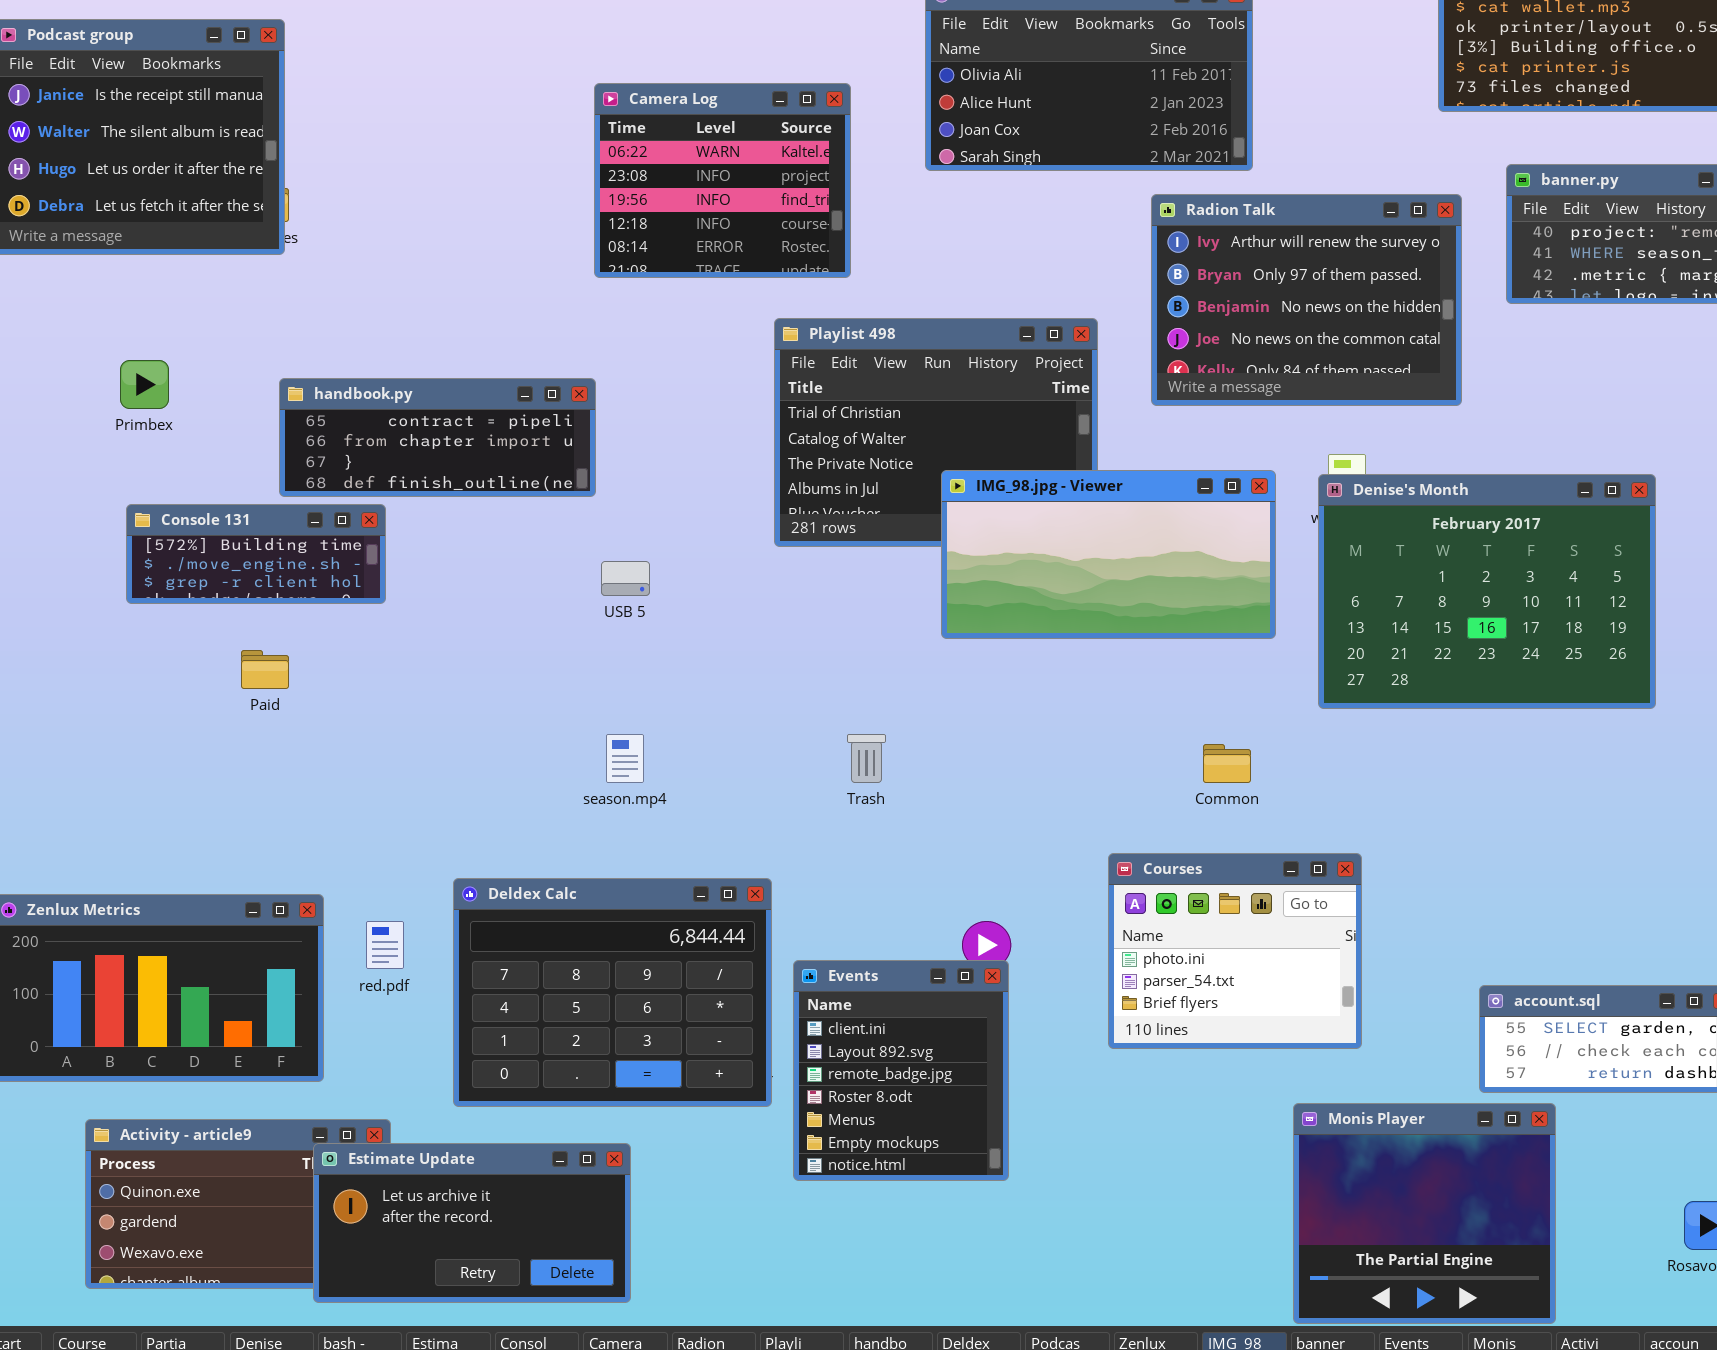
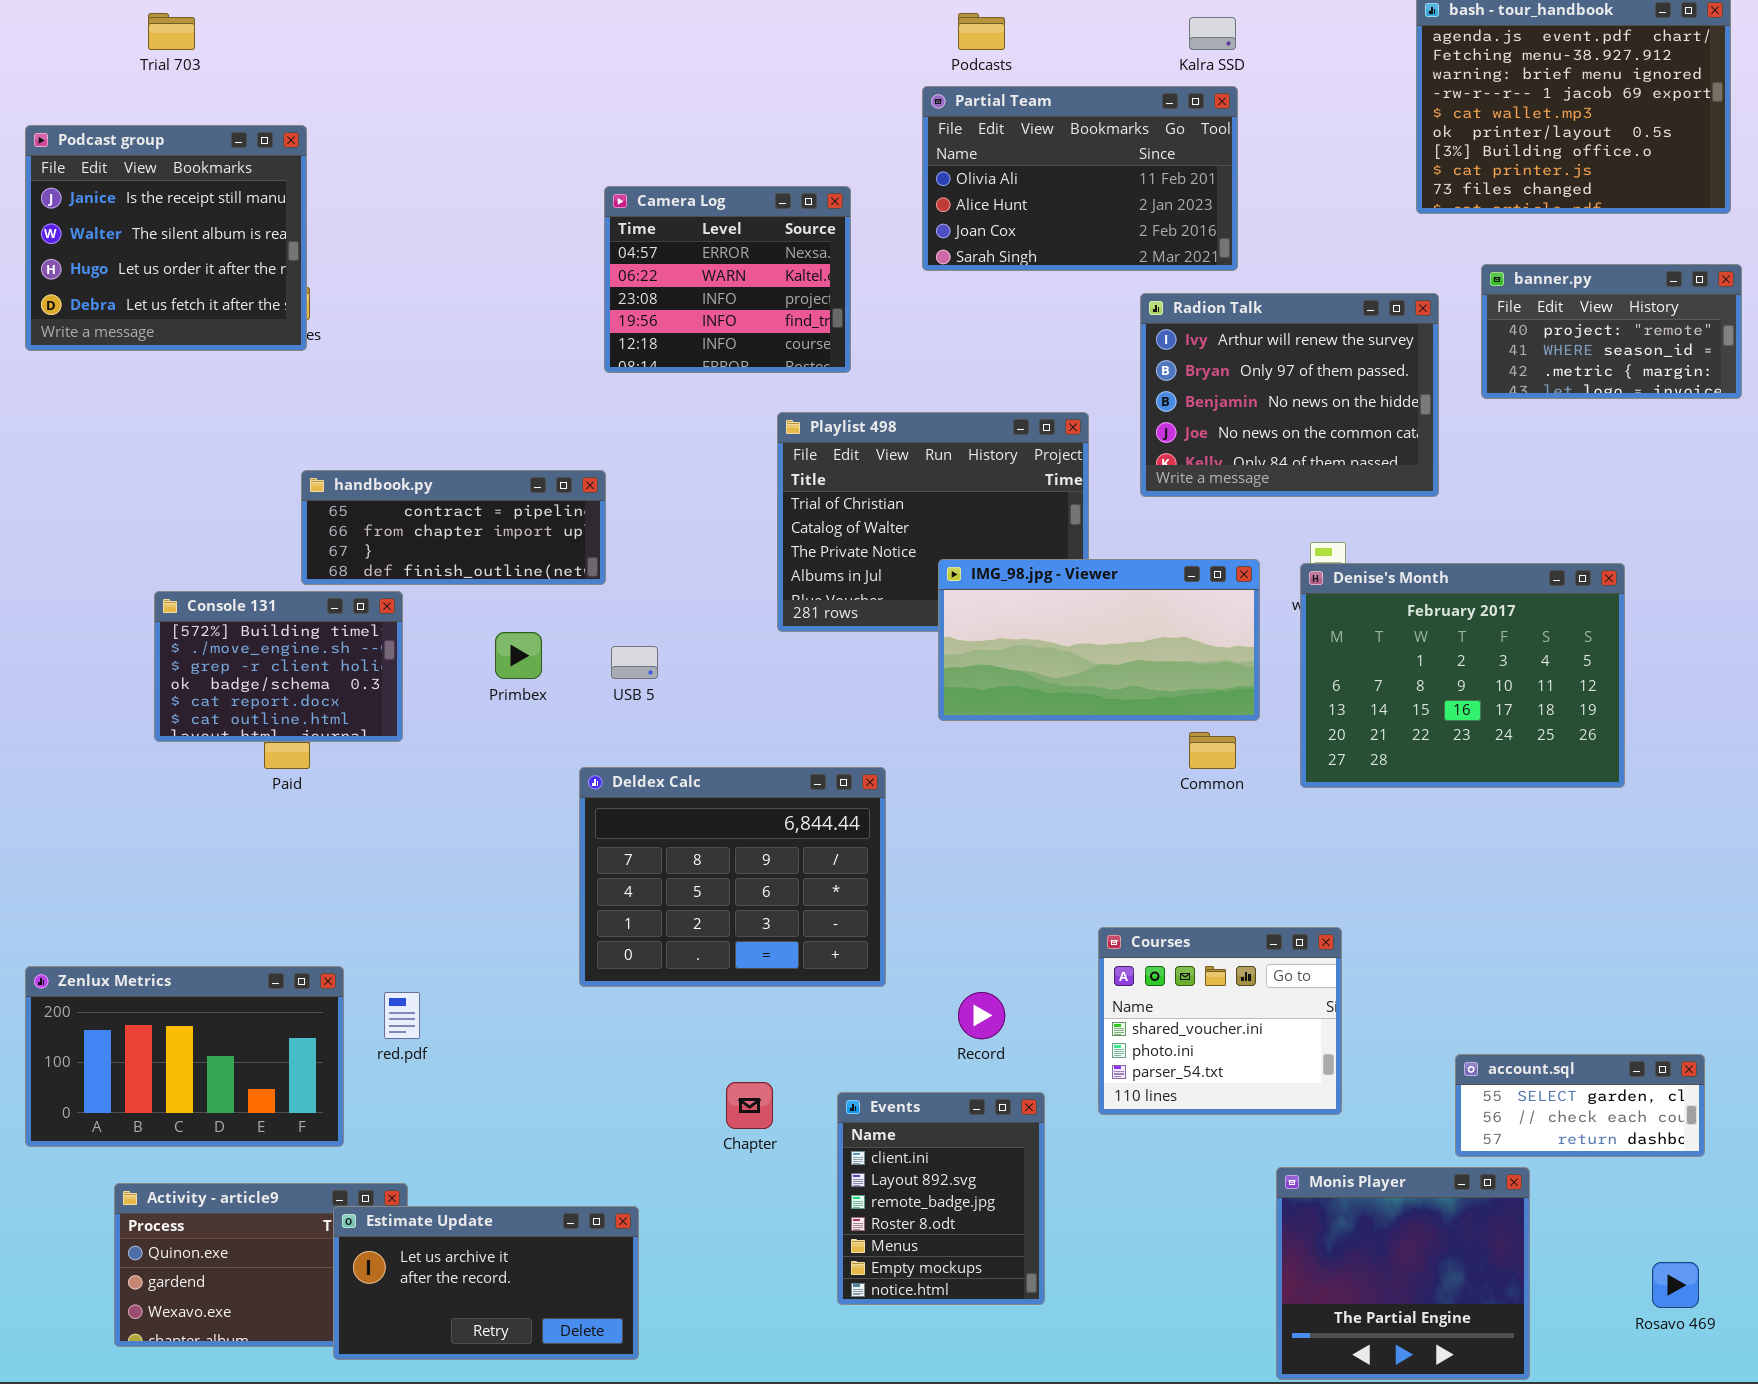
Camera Log: [594,83,851,278] -> [604,186,851,373], scrolled up 1 row
Primbex: [120,360,169,409] -> [495,632,542,679], moved
Console 131: [126,504,386,604] -> [154,591,403,742], resized
Common: [1203,744,1251,783] -> [1189,732,1236,769], moved
Courses: [1108,853,1362,1049] -> [1098,927,1342,1115], scrolled up 1 row
Deldex Calc: [453,878,772,1107] -> [579,767,886,987], moved
Events: [793,960,1009,1181] -> [837,1092,1045,1305], moved

